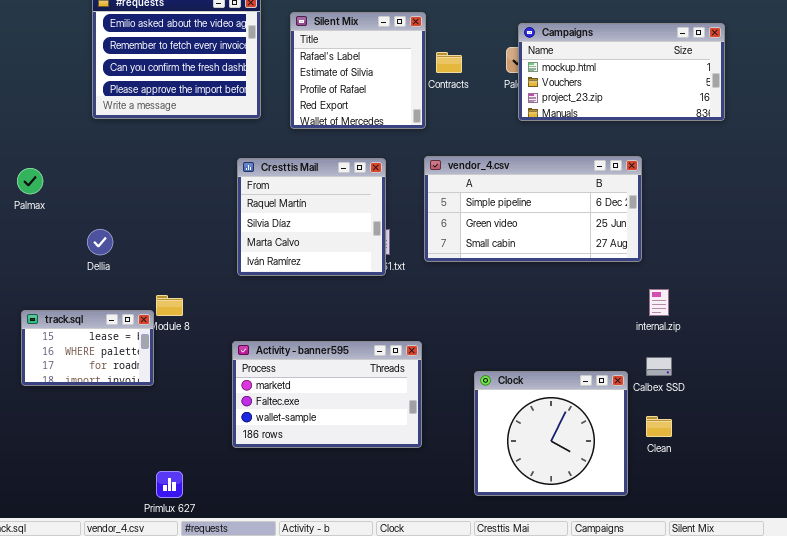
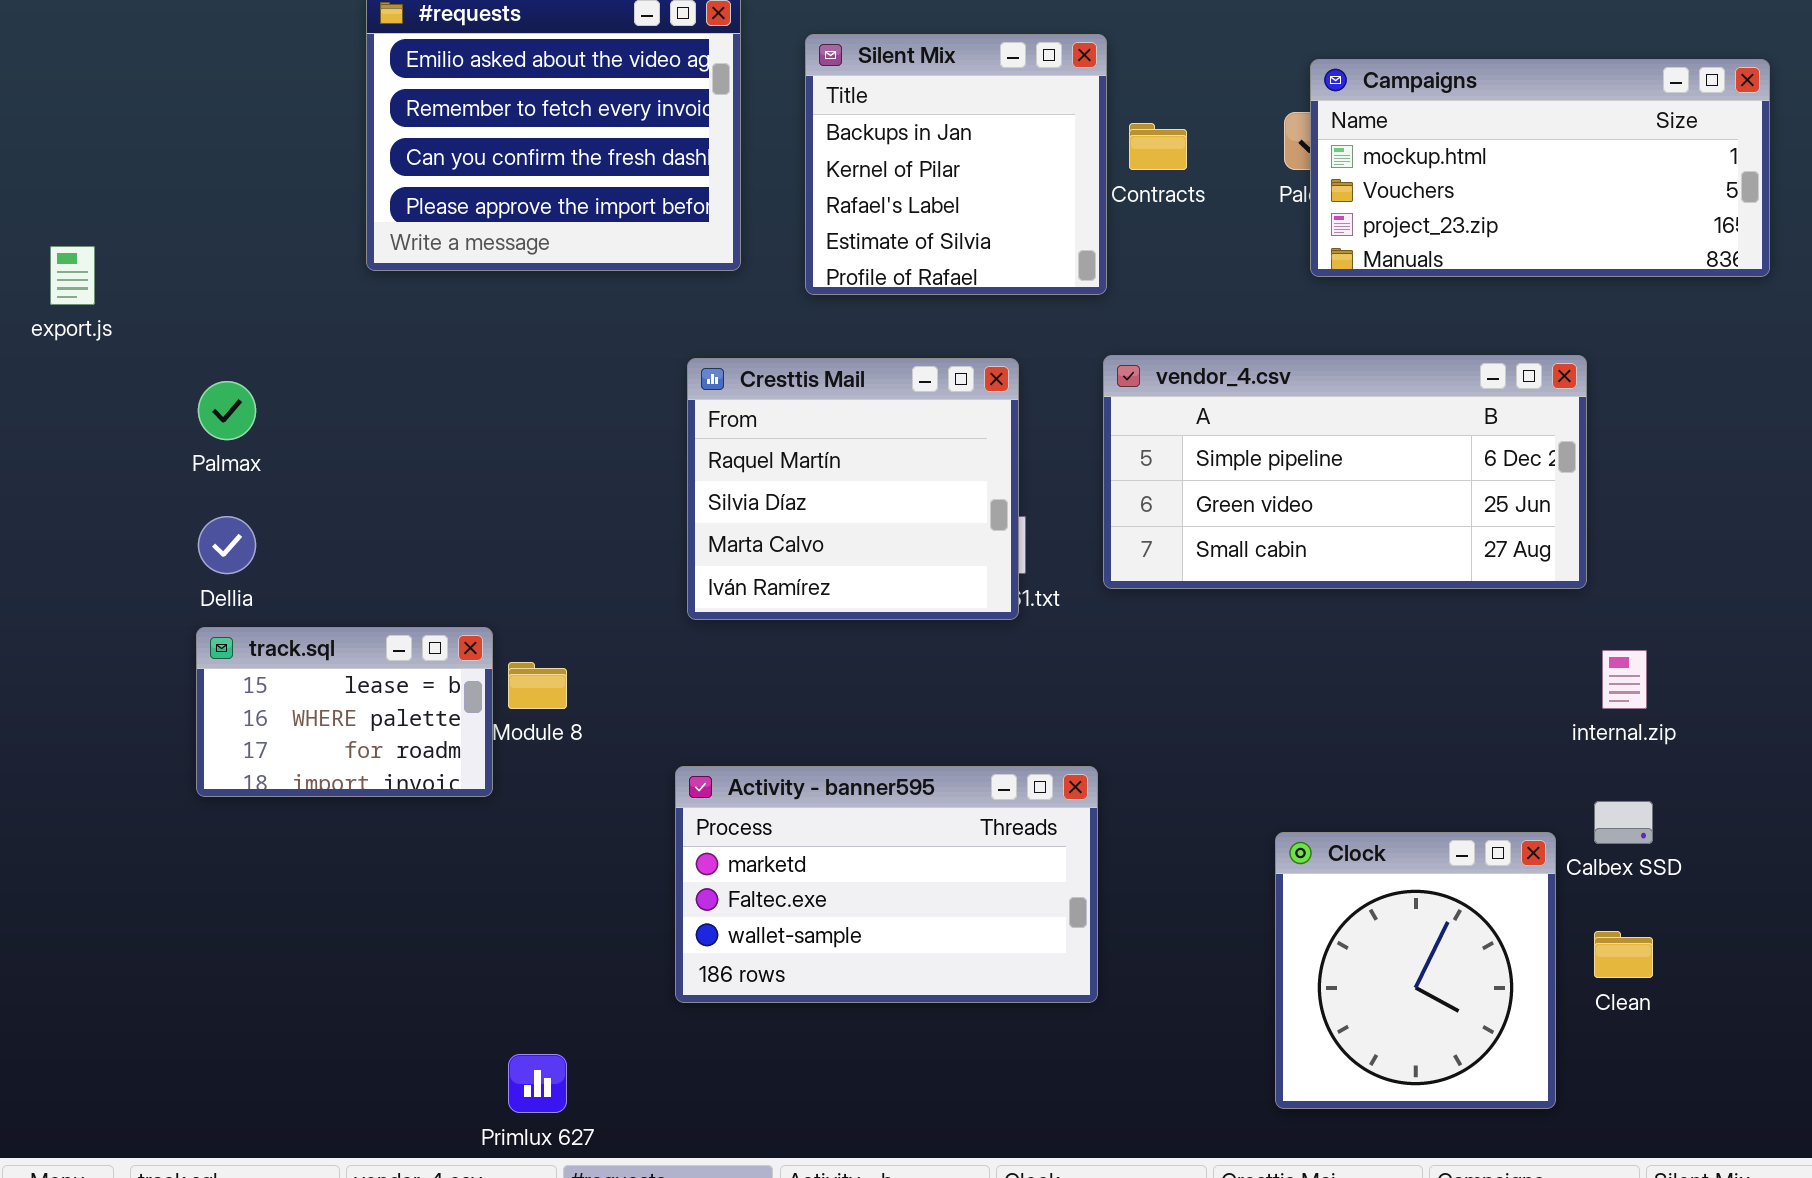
Silent Mix: [290,12,426,129] -> [805,34,1107,295], scrolled up 2 rows
Dellia: [87,229,113,255] -> [198,516,256,574], moved
track.sql: [21,310,154,386] -> [196,627,493,797], moved
Clock: [474,371,628,496] -> [1275,832,1556,1109], resized

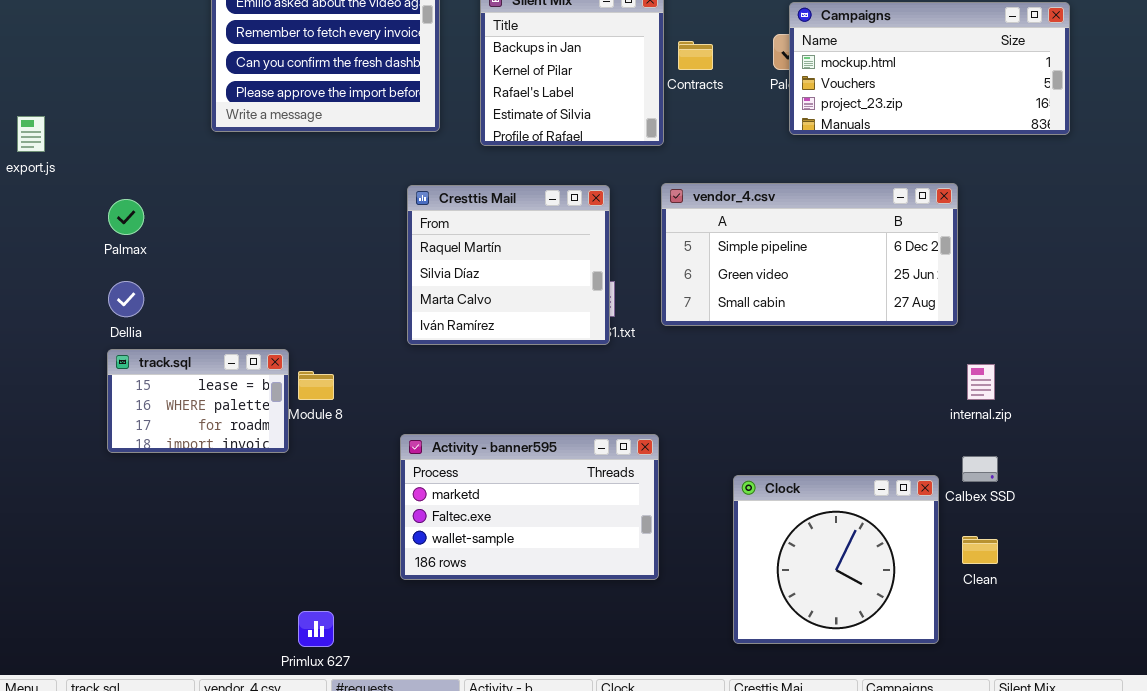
Clock: [1275,832,1556,1109] -> [733,475,939,644], resized

